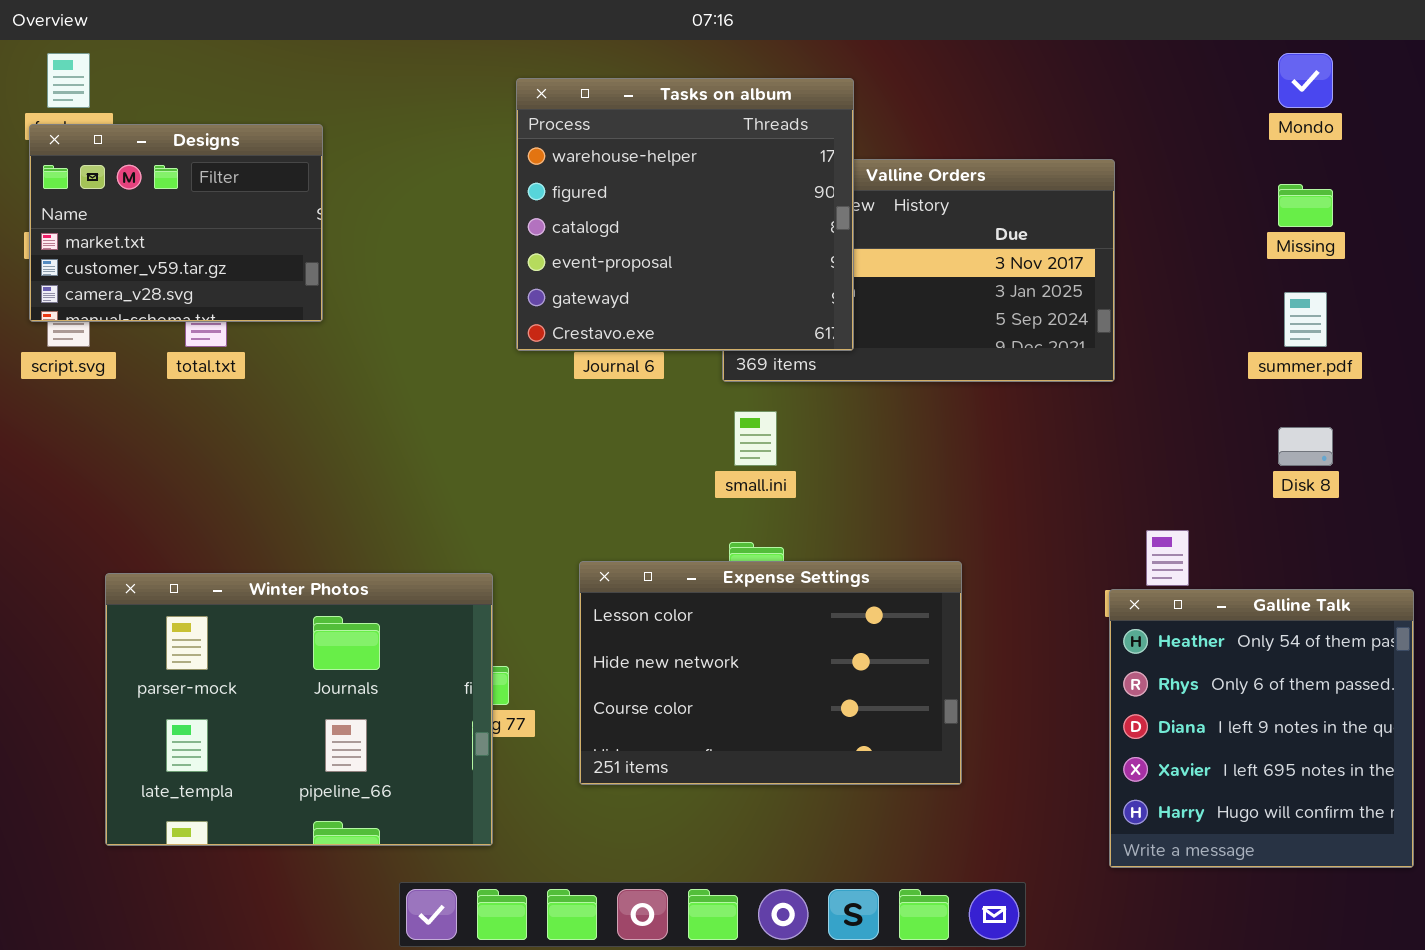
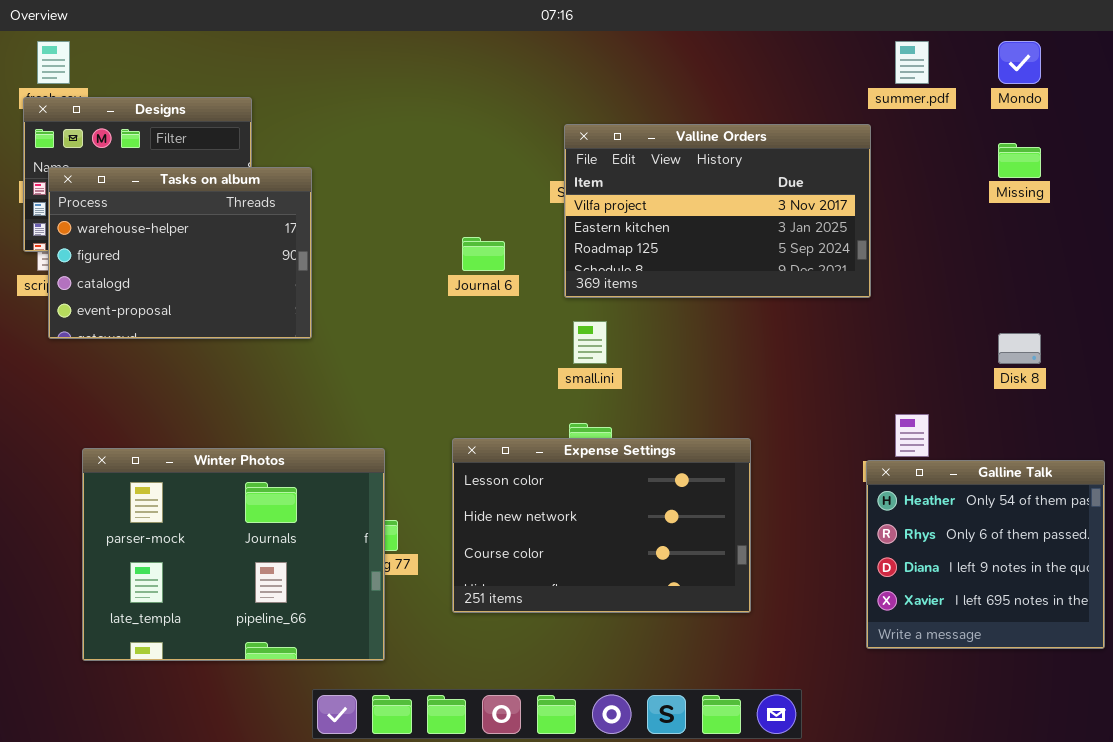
Tasks on album: [516,78,854,351] -> [48,167,312,339], moved, resized
summer.pdf: [1284,292,1327,347] -> [895,41,929,84], moved
Galline Talk: [1109,589,1414,868] -> [866,460,1105,649], resized

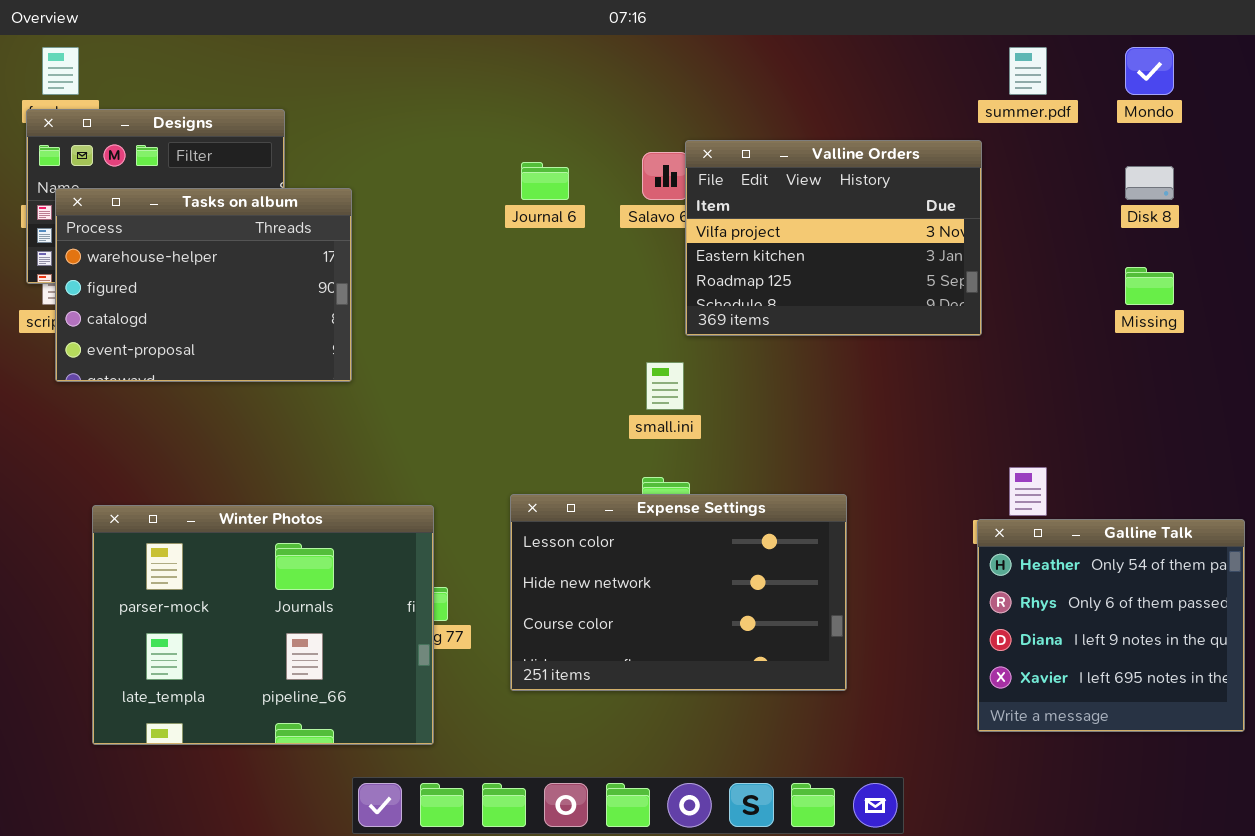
Valline Orders: [564,124,871,298] -> [685,140,982,336], resized
Missing: [998,143,1041,178] -> [1125,267,1174,305], moved
Journal 6: [462,237,505,271] -> [521,162,569,200], moved
Disk 8: [998,333,1041,364] -> [1125,166,1174,200], moved

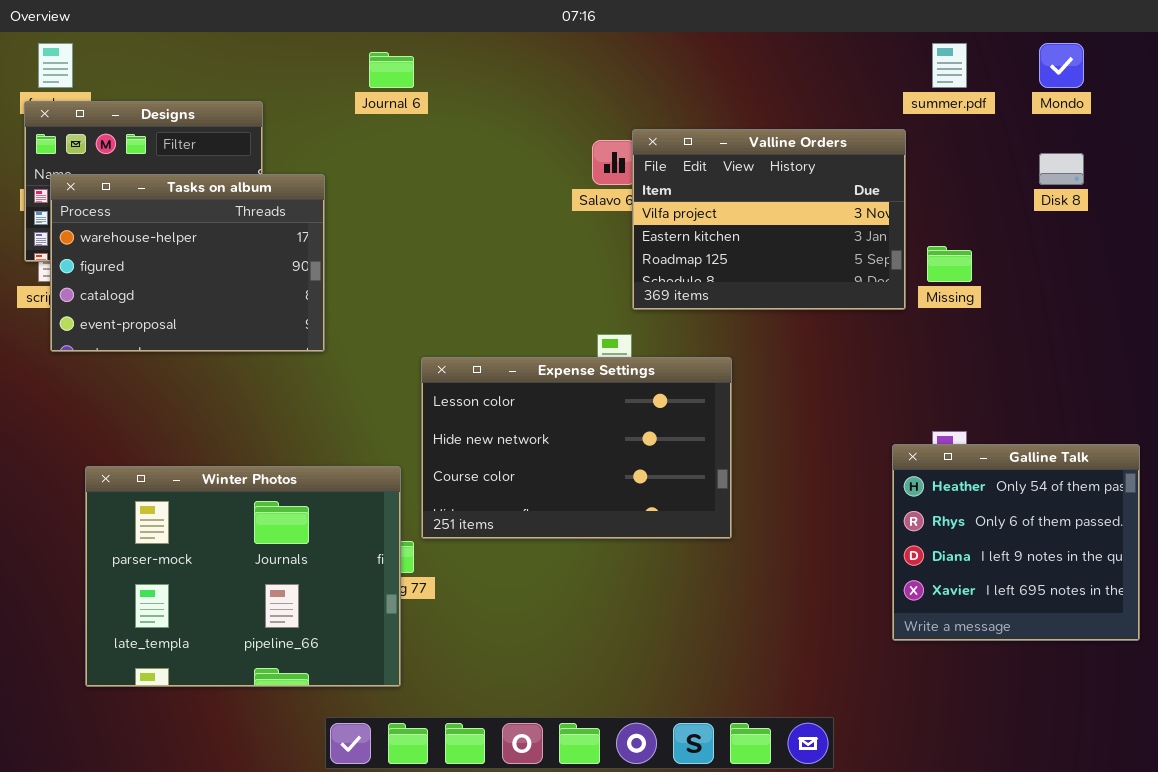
Journal 6: [521,162,569,200] -> [369,52,414,88], moved
Missing: [1125,267,1174,305] -> [927,246,972,282], moved
Expense Settings: [510,494,847,691] -> [421,357,732,539], moved
Galline Talk: [977,519,1245,732] -> [892,444,1140,641], moved

